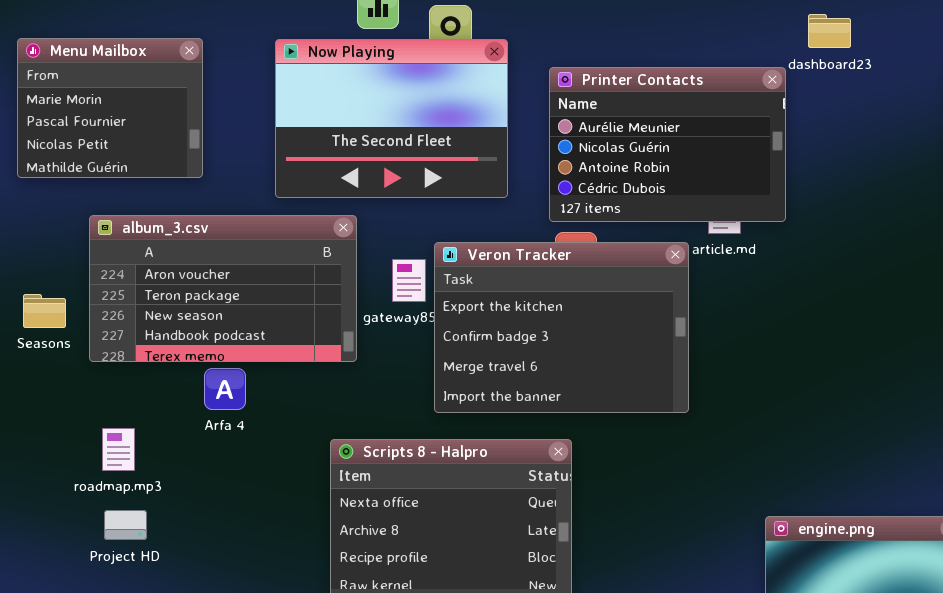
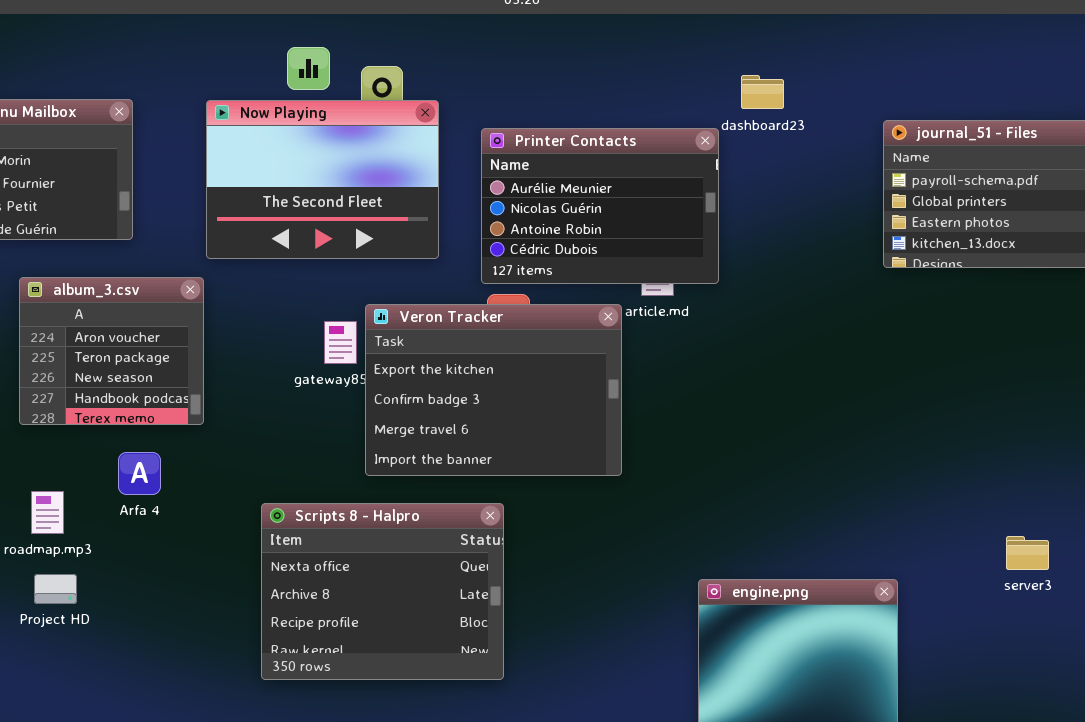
album_3.csv: [89,215,357,362] -> [19,277,204,425], resized
Arfa 4: [204,368,246,410] -> [118,452,161,495], moved

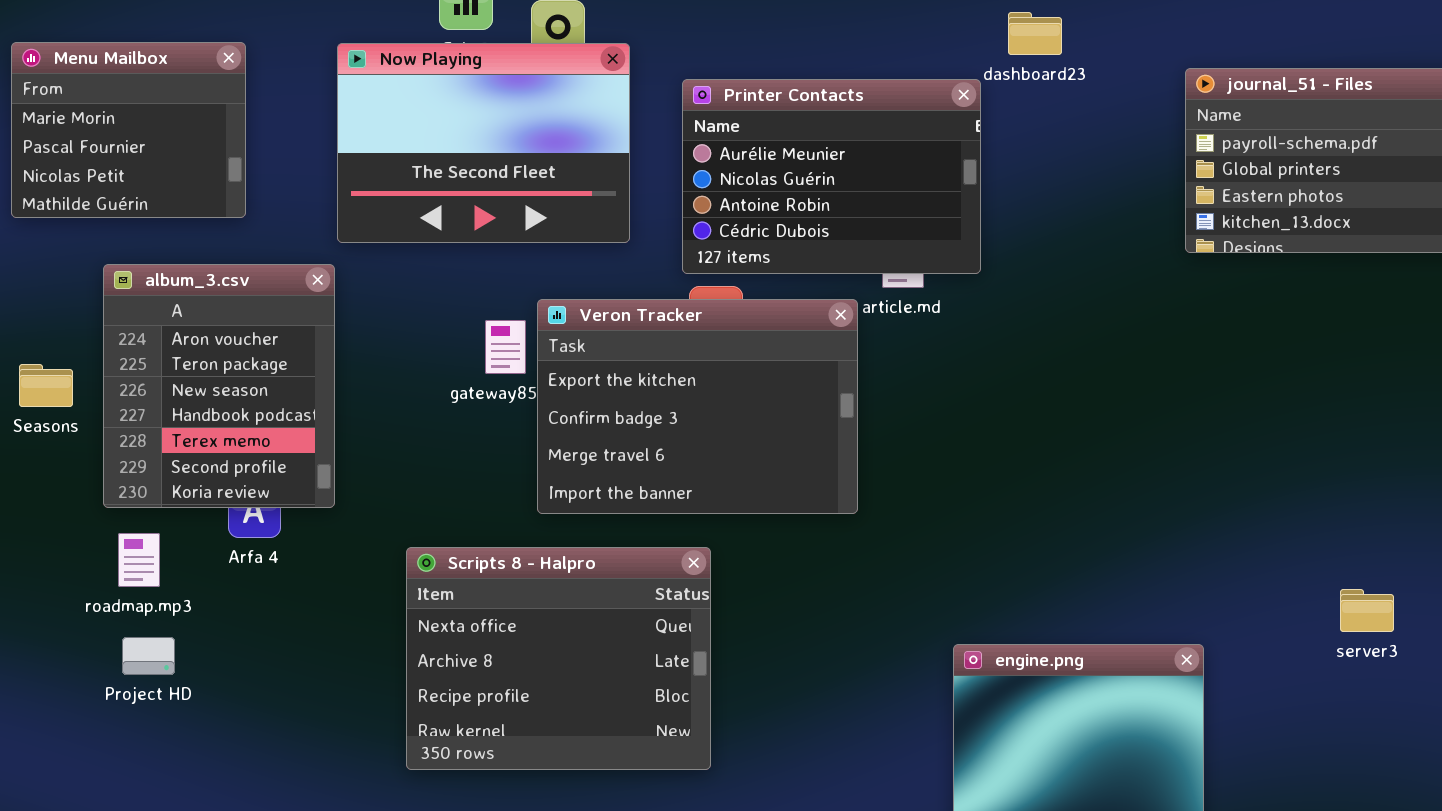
album_3.csv: [19,277,204,425] -> [103,264,335,508], resized

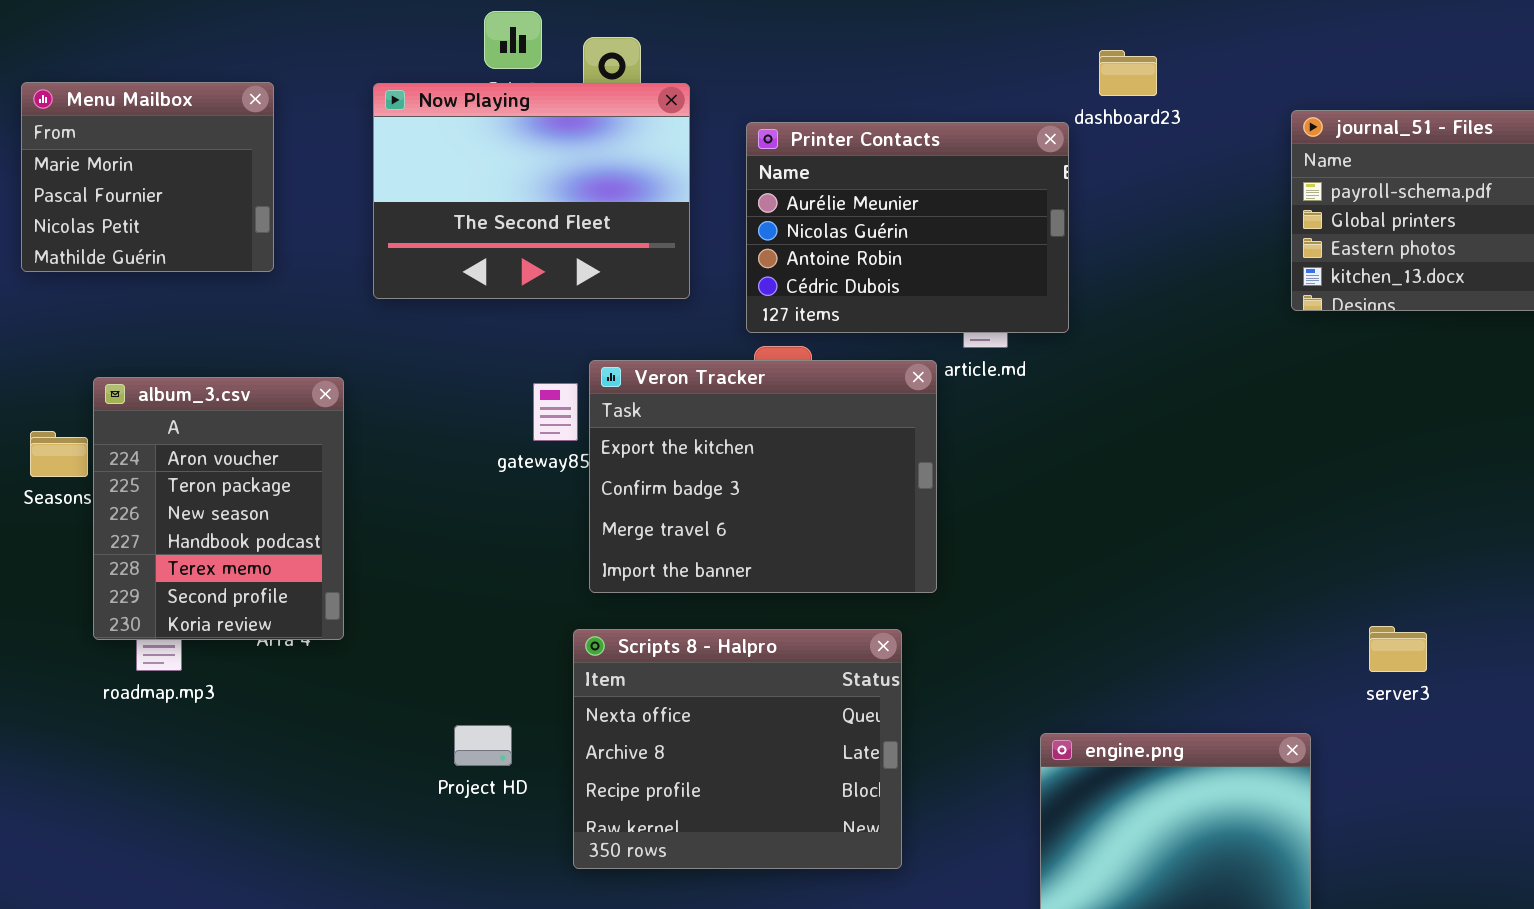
album_3.csv: [103,264,335,508] -> [93,377,344,640], moved
Scripts 8 - Halpro: [406,547,711,770] -> [573,629,902,869], moved
server3: [1340,589,1394,632] -> [1369,626,1427,672], moved
Project HD: [122,637,175,675] -> [454,725,512,766], moved

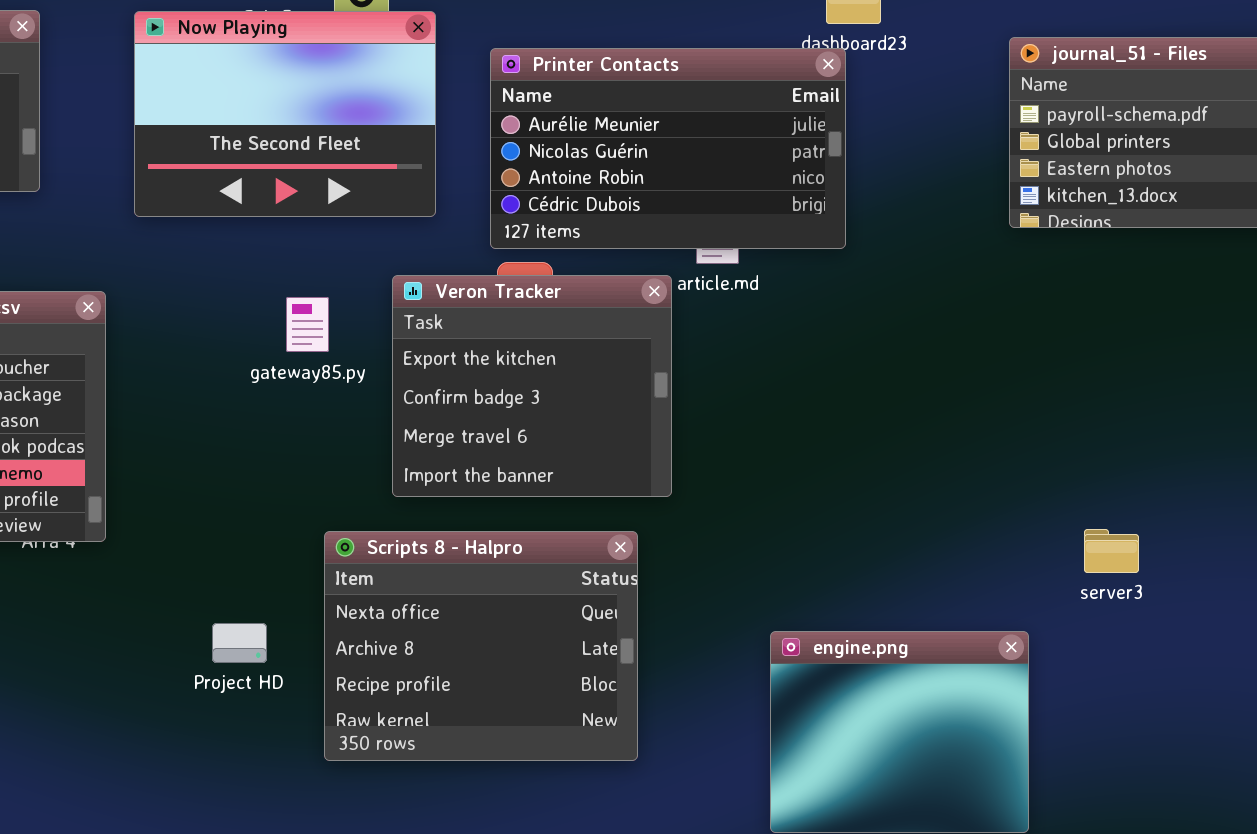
Printer Contacts: [746,122,1069,333] -> [490,48,846,249], resized
Veron Tracker: [589,360,937,593] -> [392,275,672,497], resized

